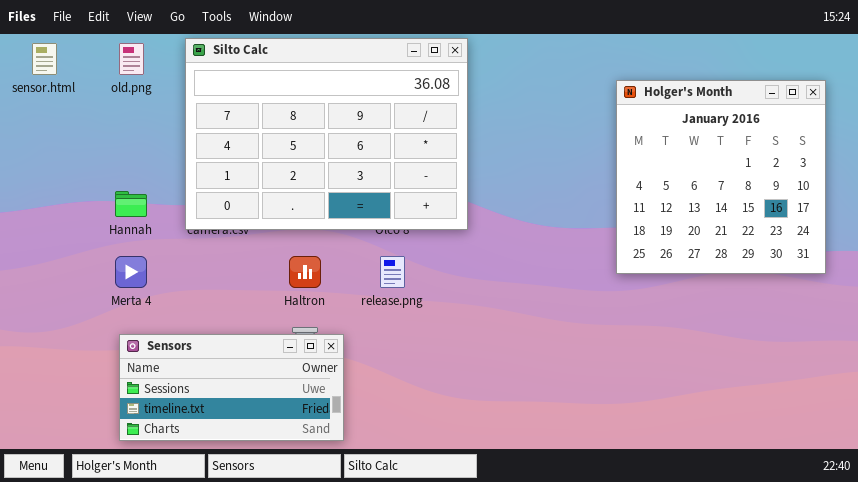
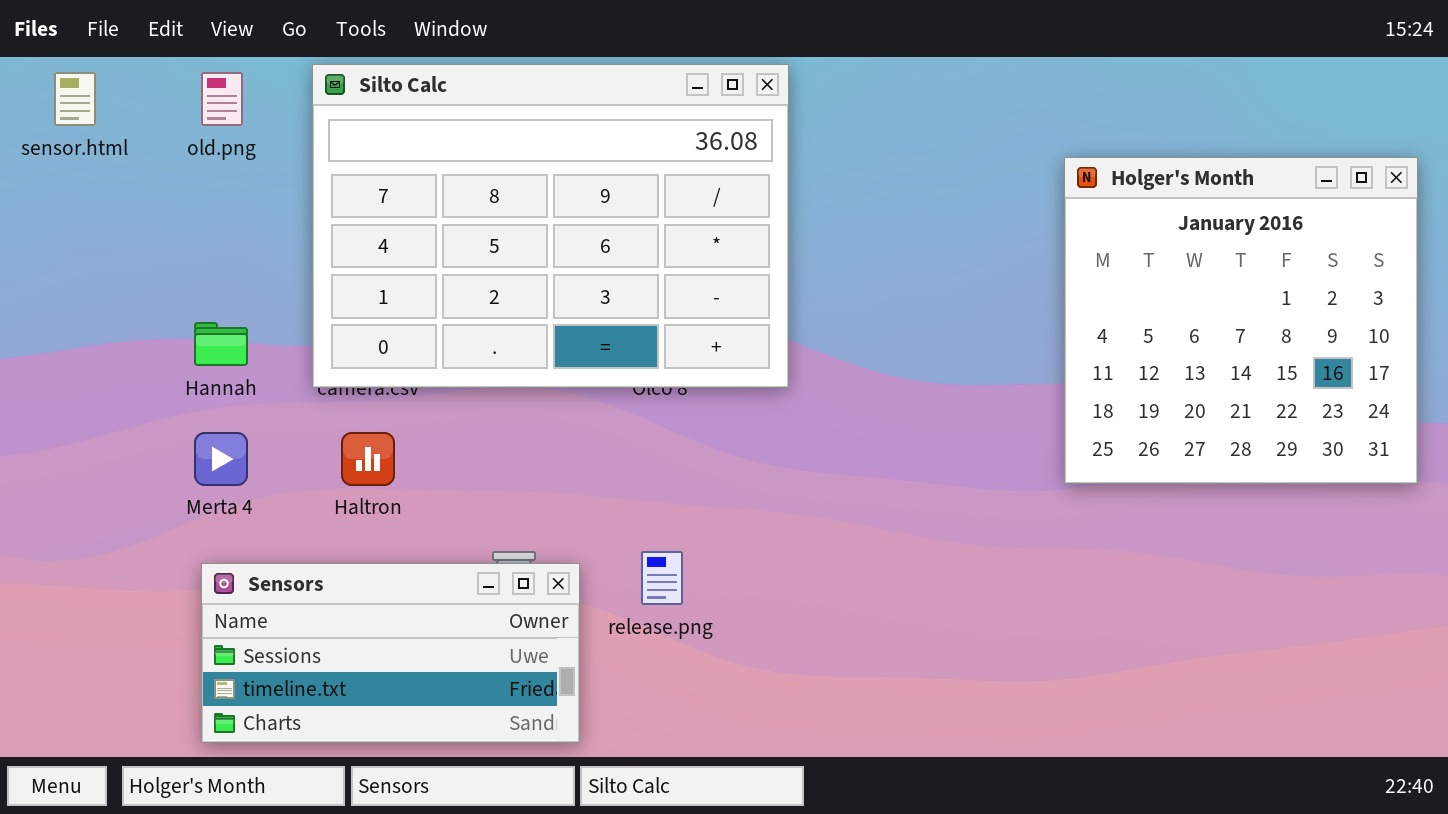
Holger's Month: [616,80,826,274] -> [1064,157,1418,484], moved
Haltron: [289,256,321,288] -> [341,432,395,486], moved
release.png: [380,256,405,288] -> [641,551,683,605], moved

